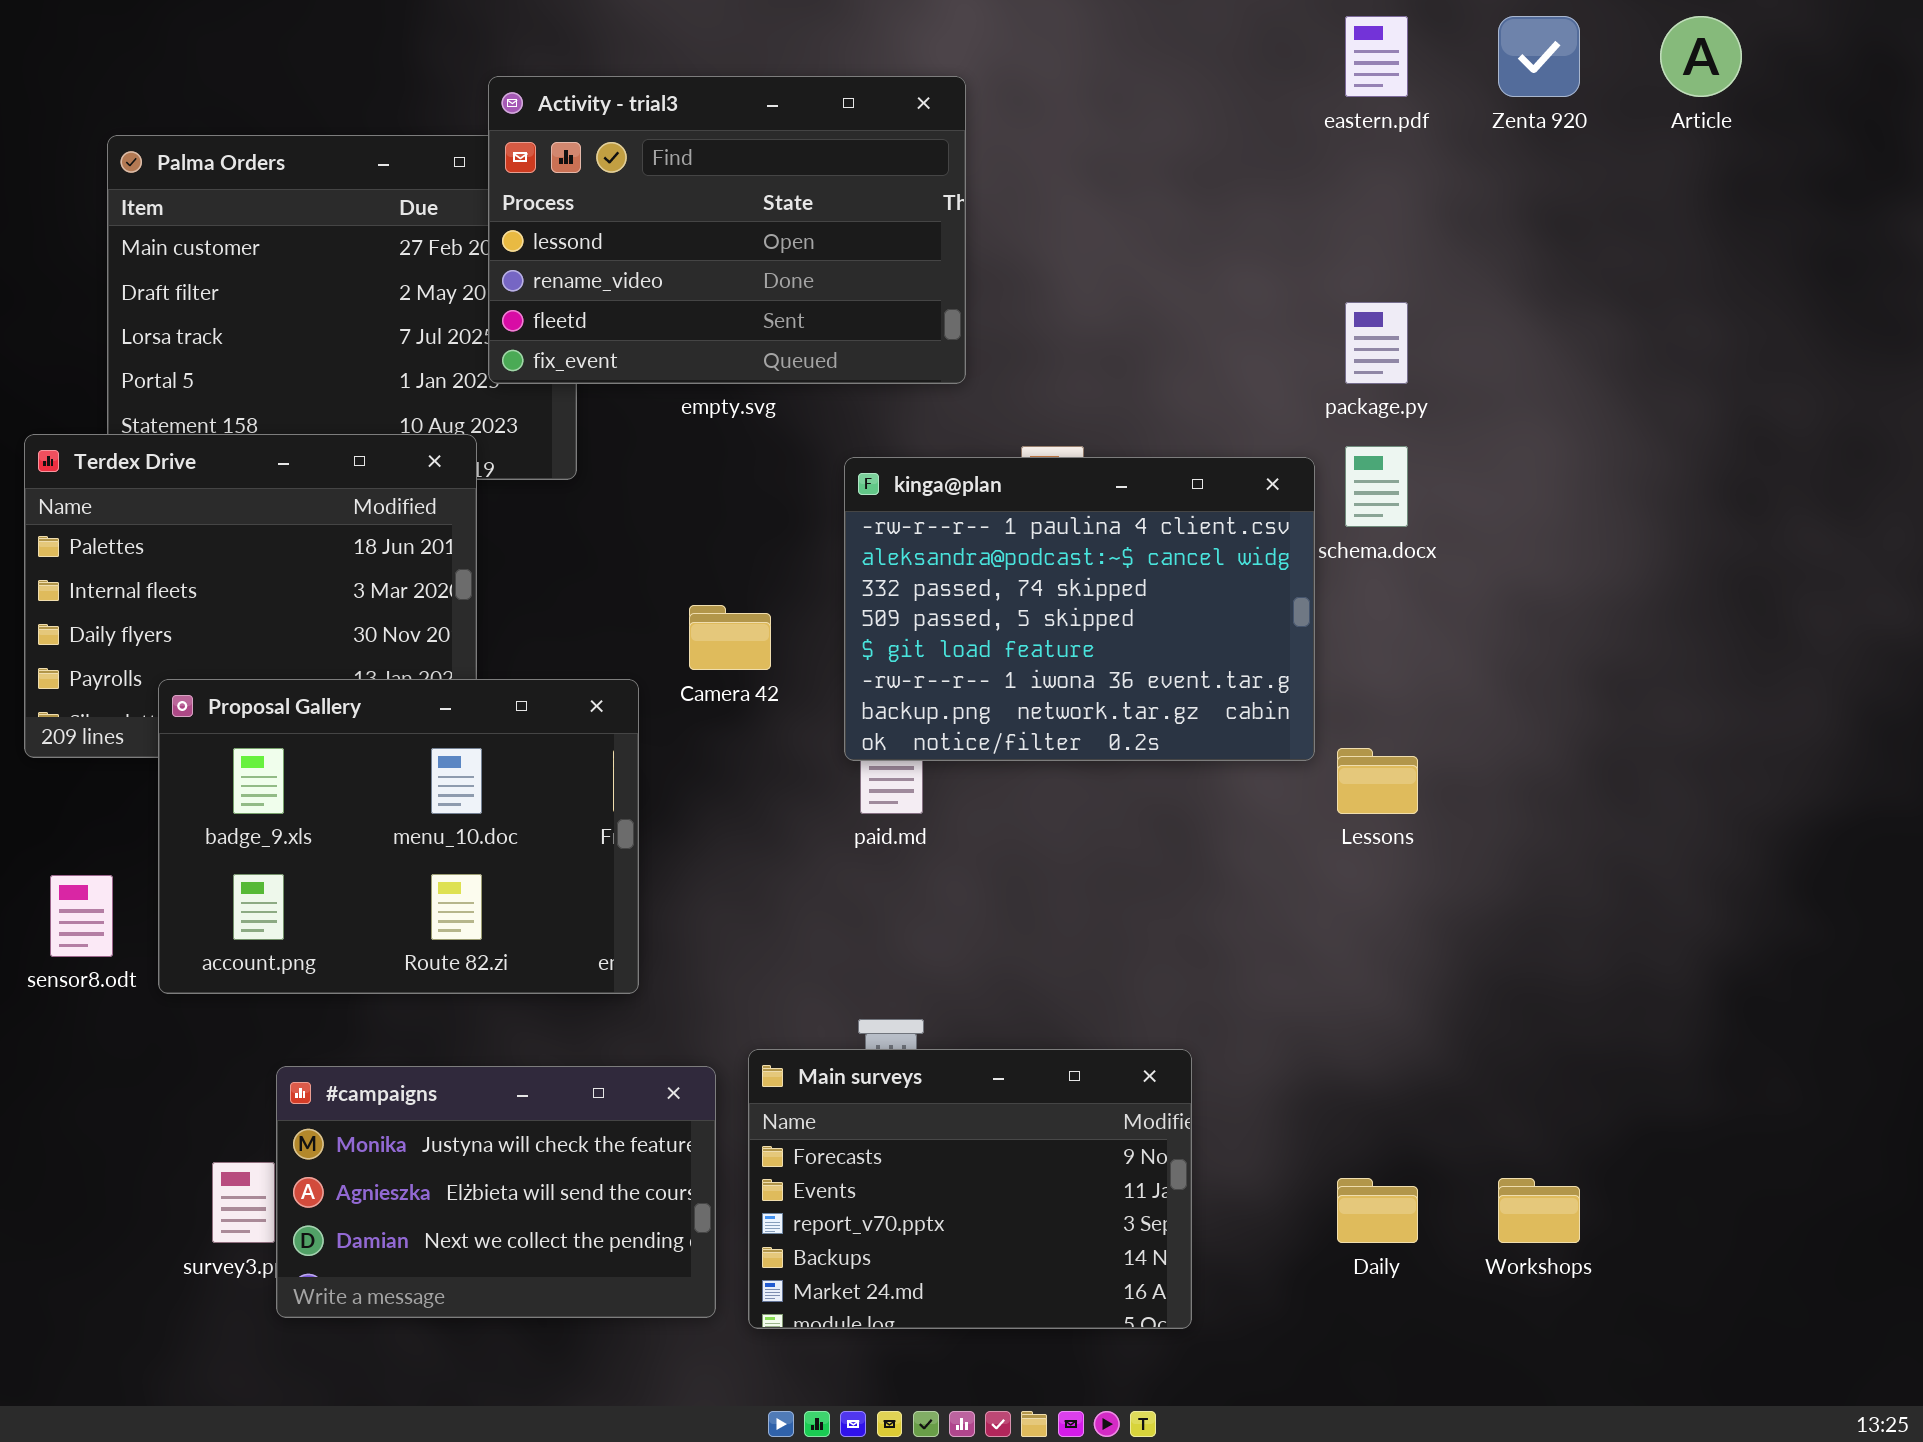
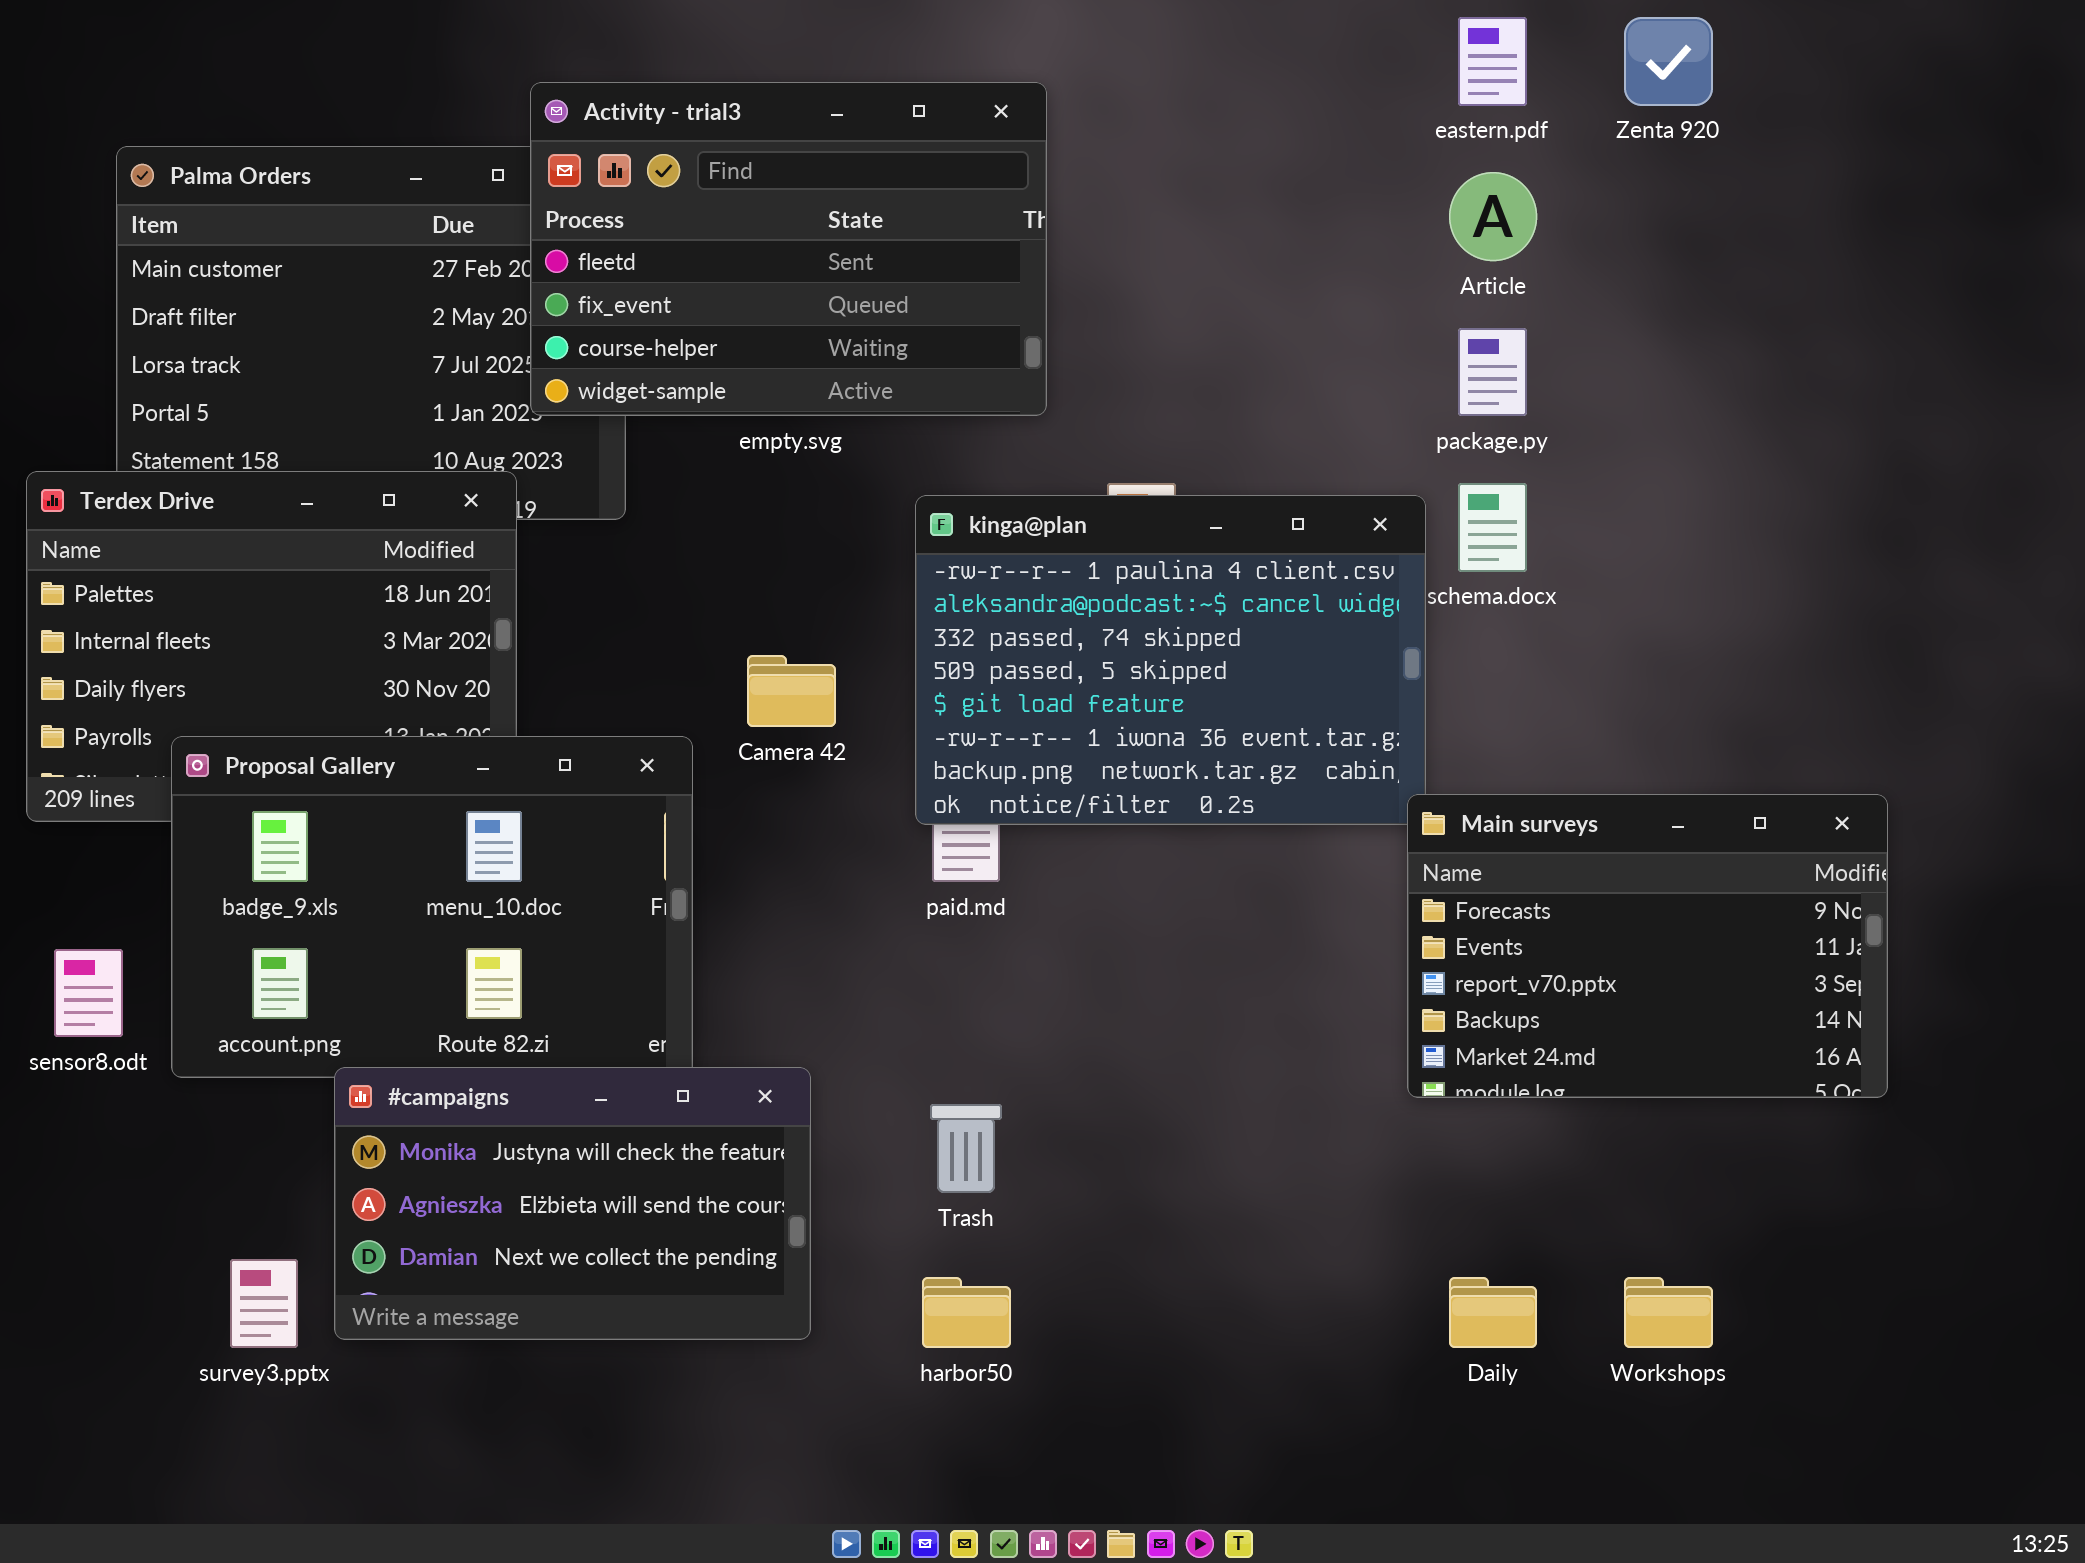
Article: [1660,16,1742,97] -> [1449,172,1537,261], moved
Activity - trial3: [488,76,966,384] -> [530,82,1047,416], scrolled down 2 rows
Main surveys: [748,1049,1192,1329] -> [1407,794,1888,1098], moved
#campaigns: [276,1066,716,1318] -> [334,1067,811,1340], moved

